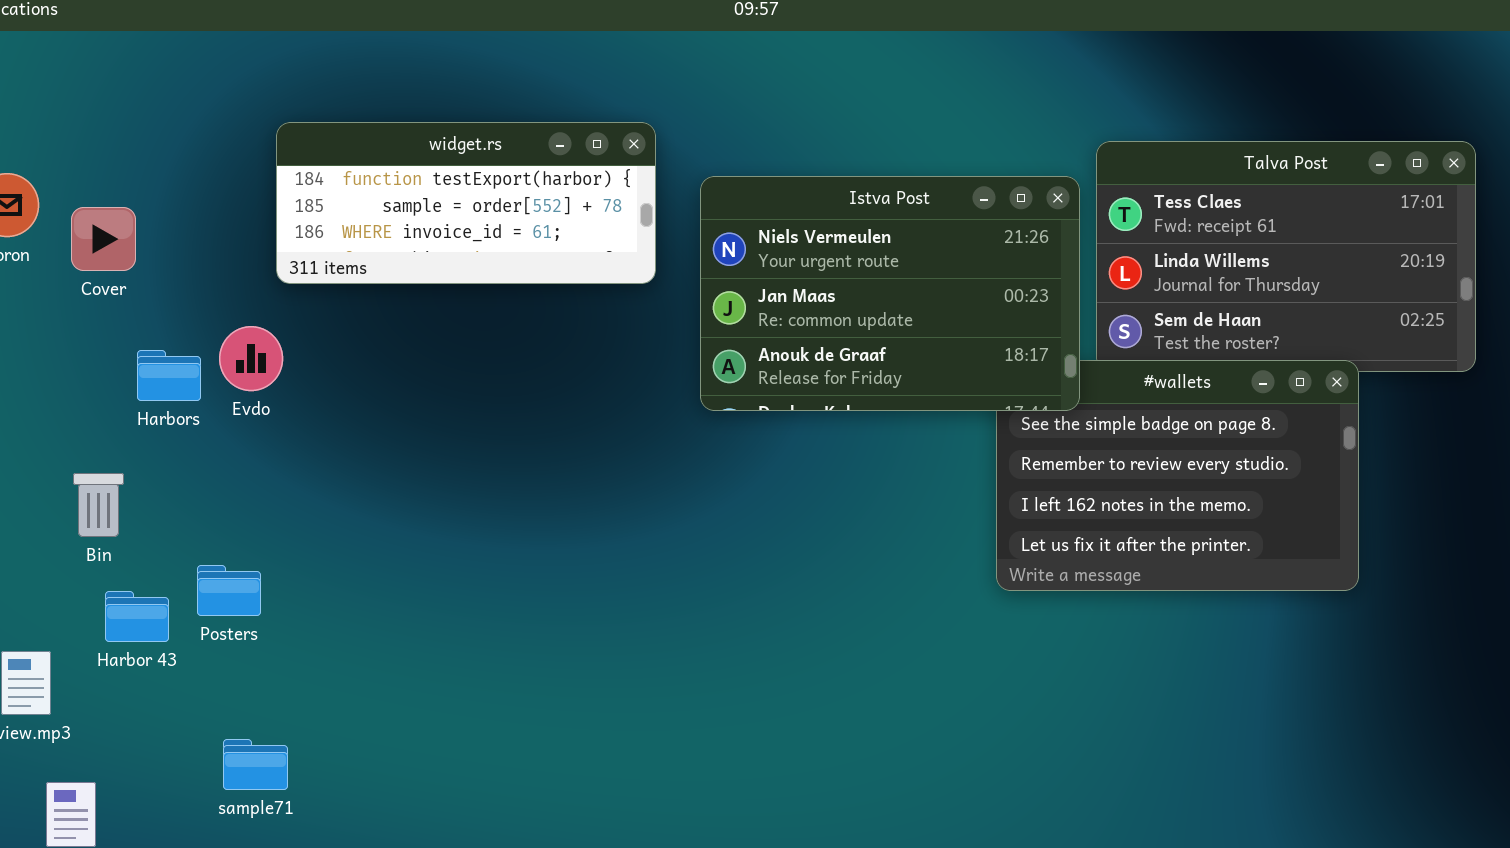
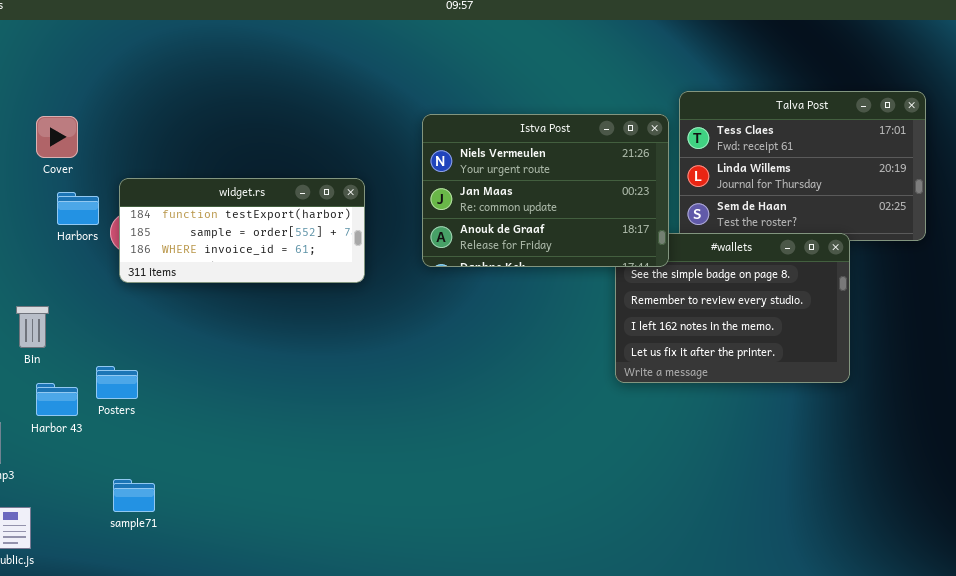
widget.rs: [276,122,656,284] -> [119,178,365,283], moved
Cover: [71,207,136,271] -> [36,116,78,158], moved
Harbors: [137,350,201,401] -> [57,192,99,225], moved

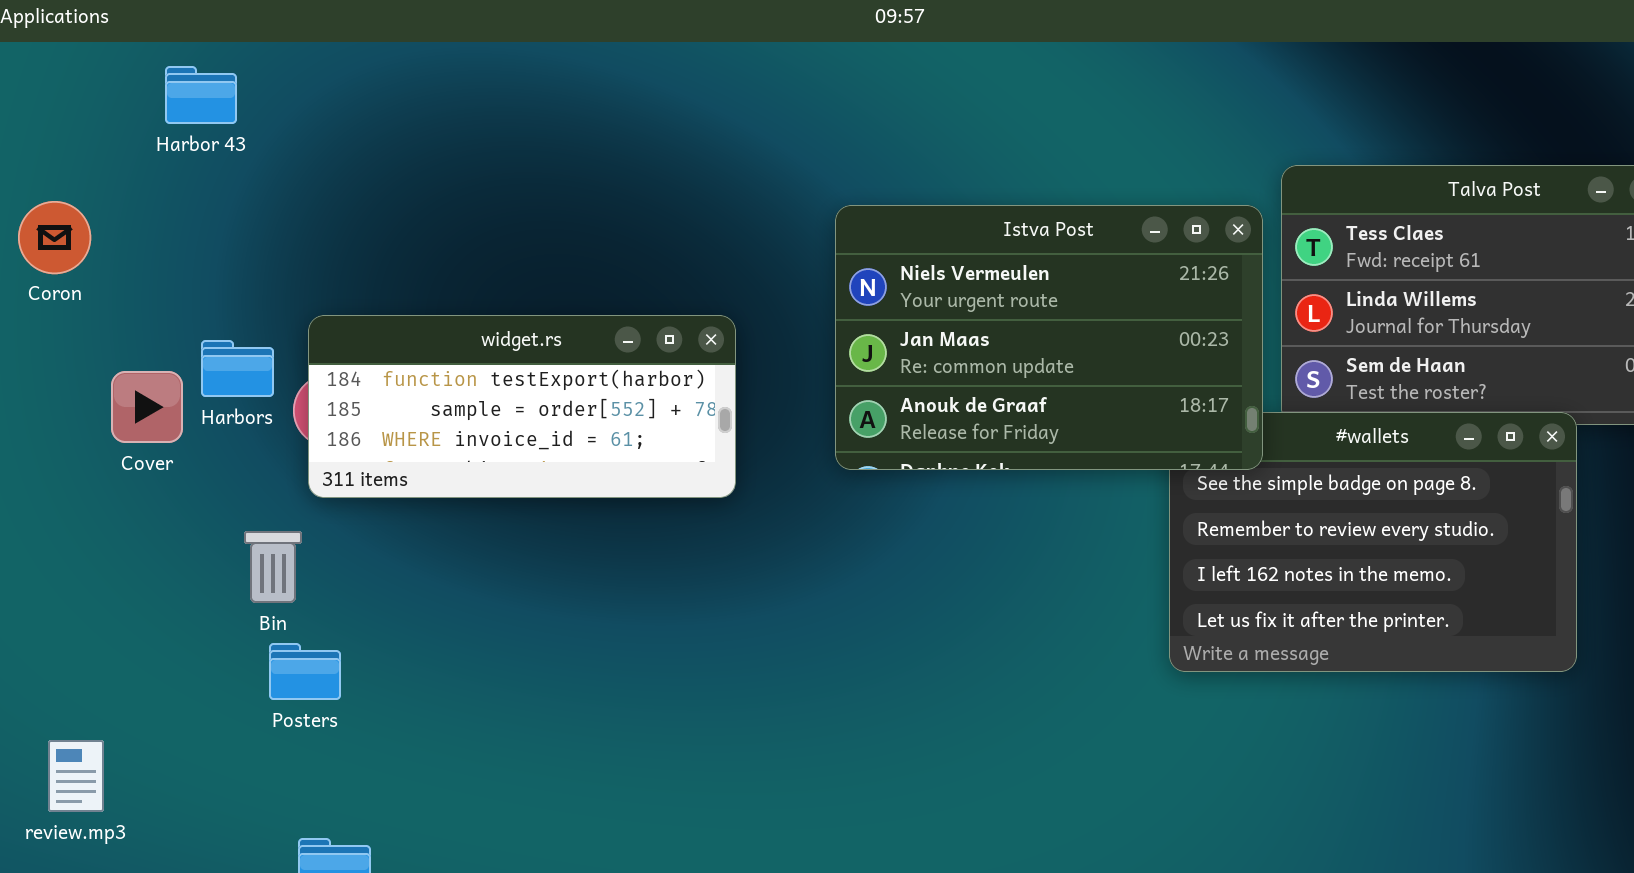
Cover: [36,116,78,158] -> [111,371,183,443], moved
Bin: [16,306,49,348] -> [244,531,302,603], moved
Harbor 43: [36,383,78,416] -> [165,66,237,124], moved

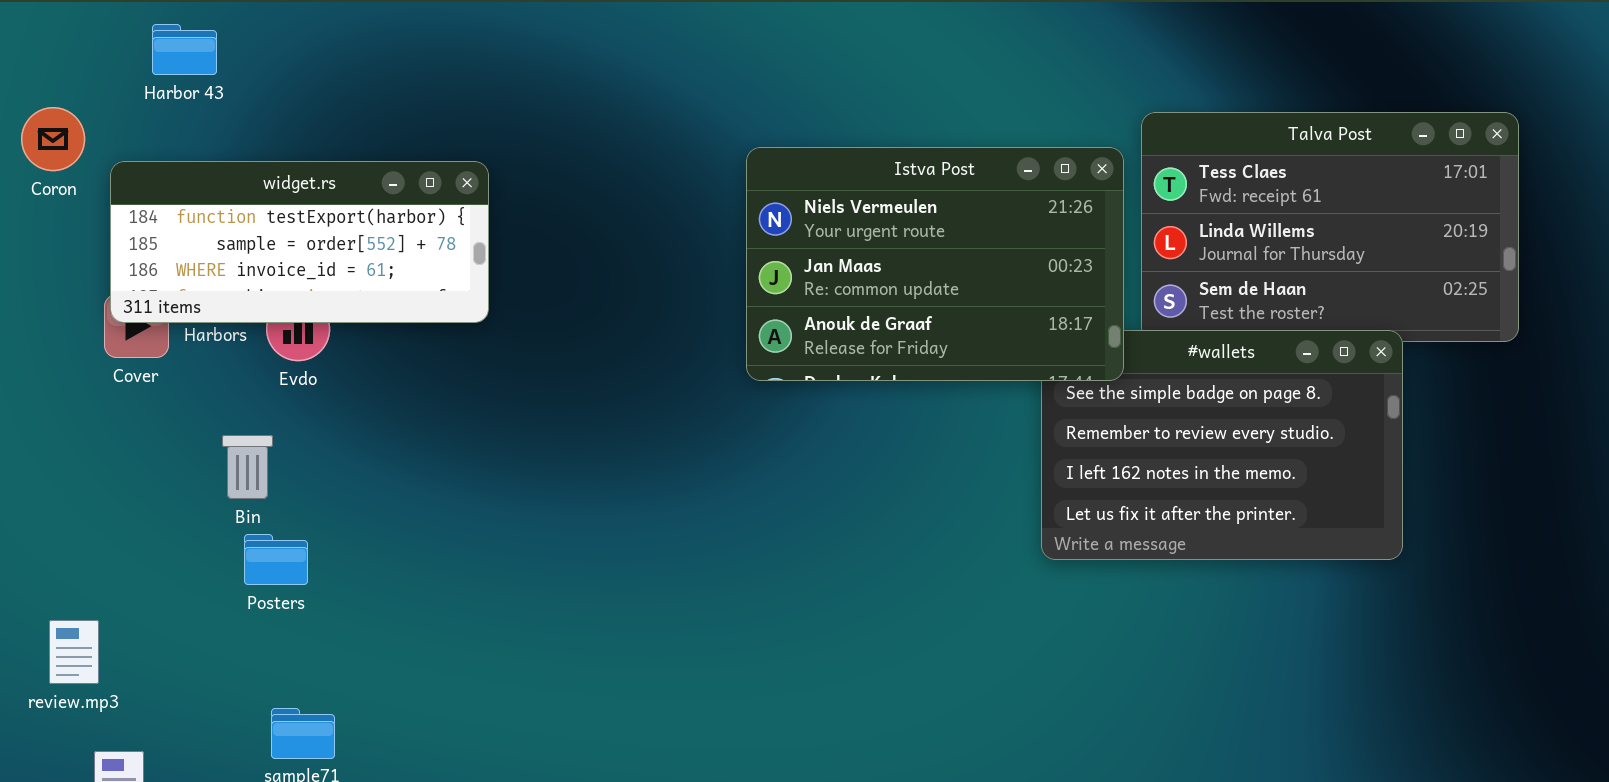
Coron: [18,201,91,274] -> [21,107,85,171], moved
widget.rs: [308,315,736,498] -> [110,161,489,323], moved

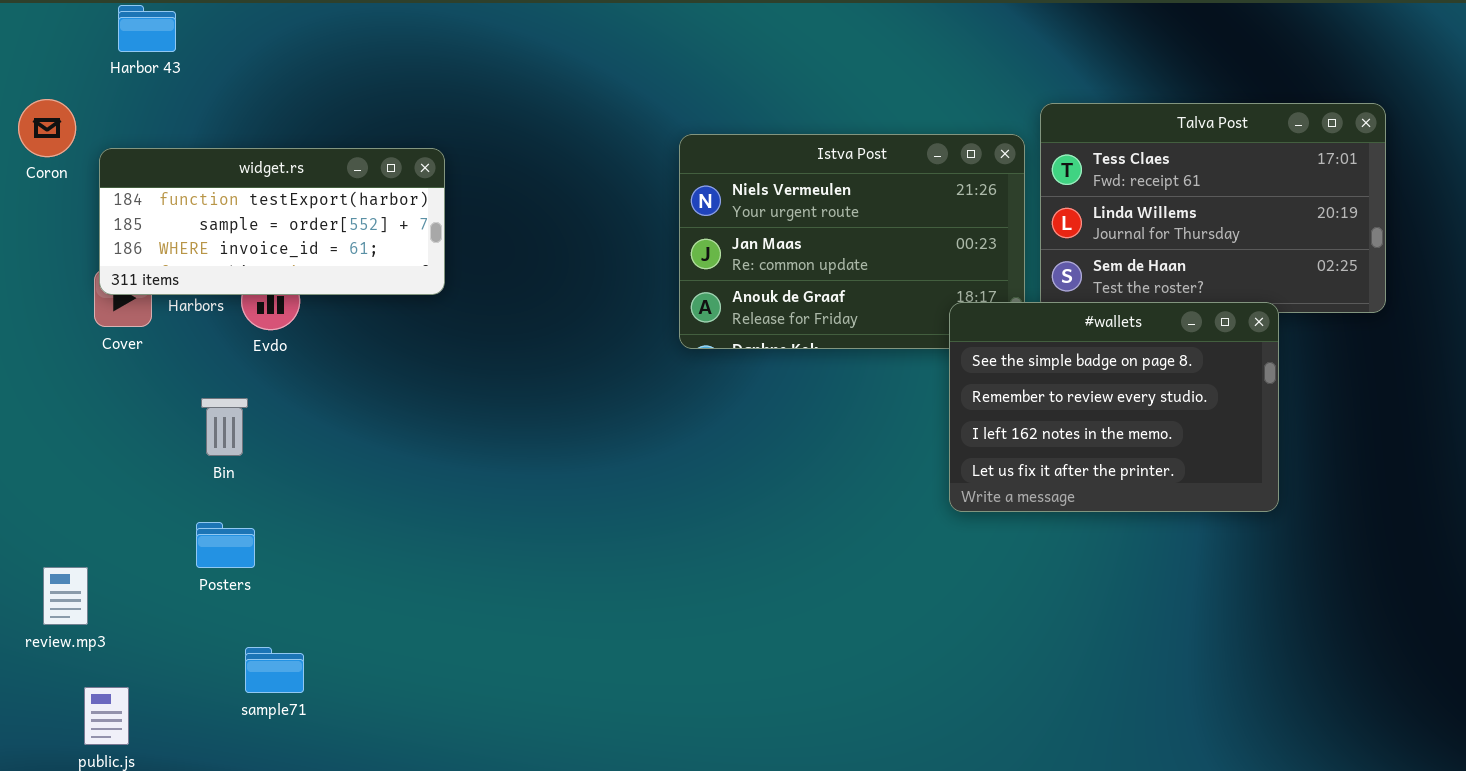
Harbor 43: [152,24,217,75] -> [118,5,176,52], moved
#wallets: [1041,330,1403,560] -> [949,302,1279,512], raised
Posters: [244,534,308,585] -> [196,522,255,568], moved

